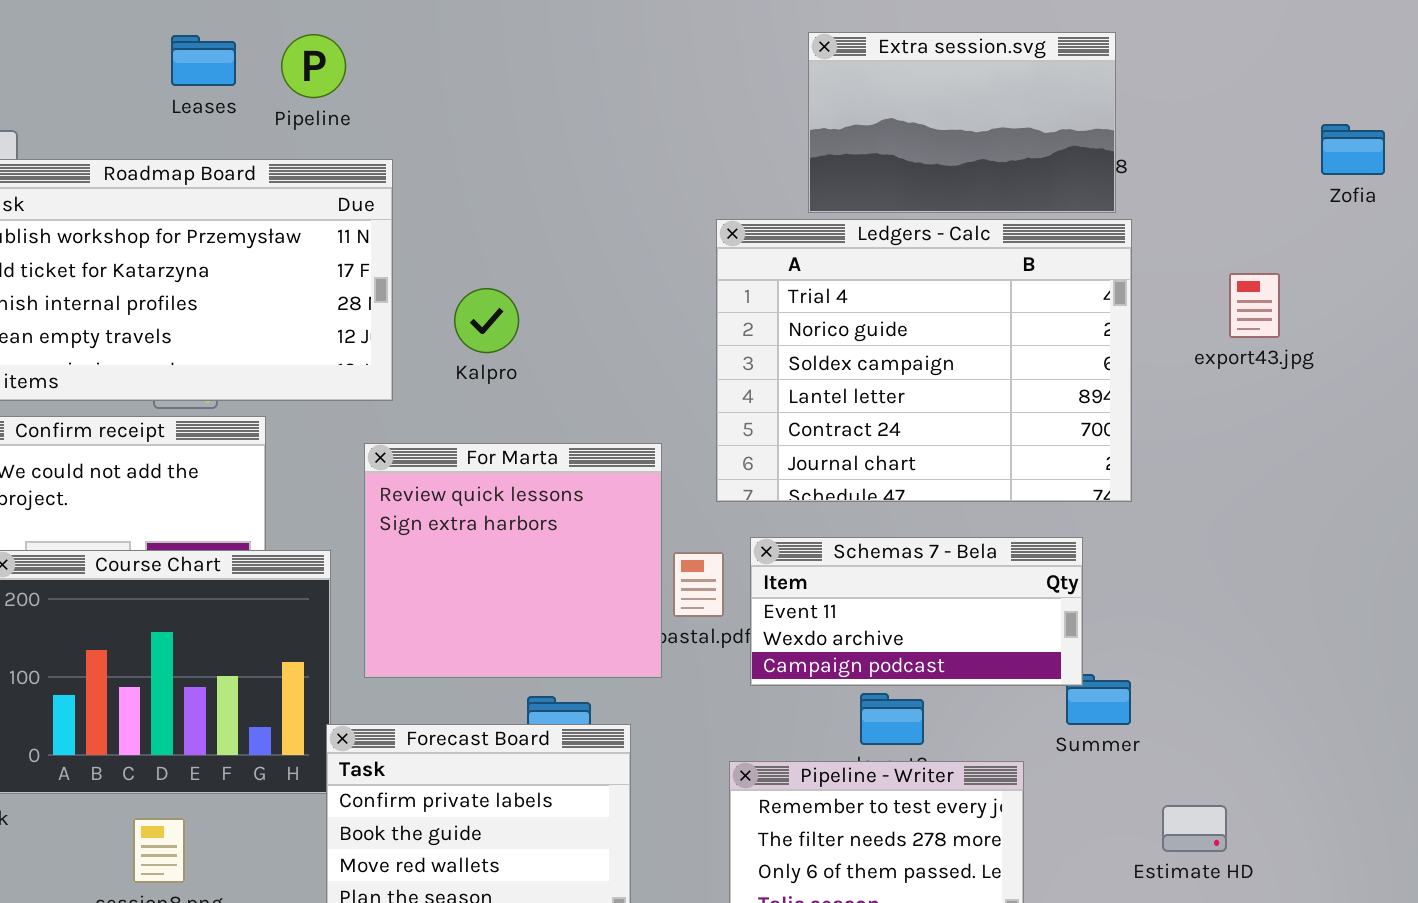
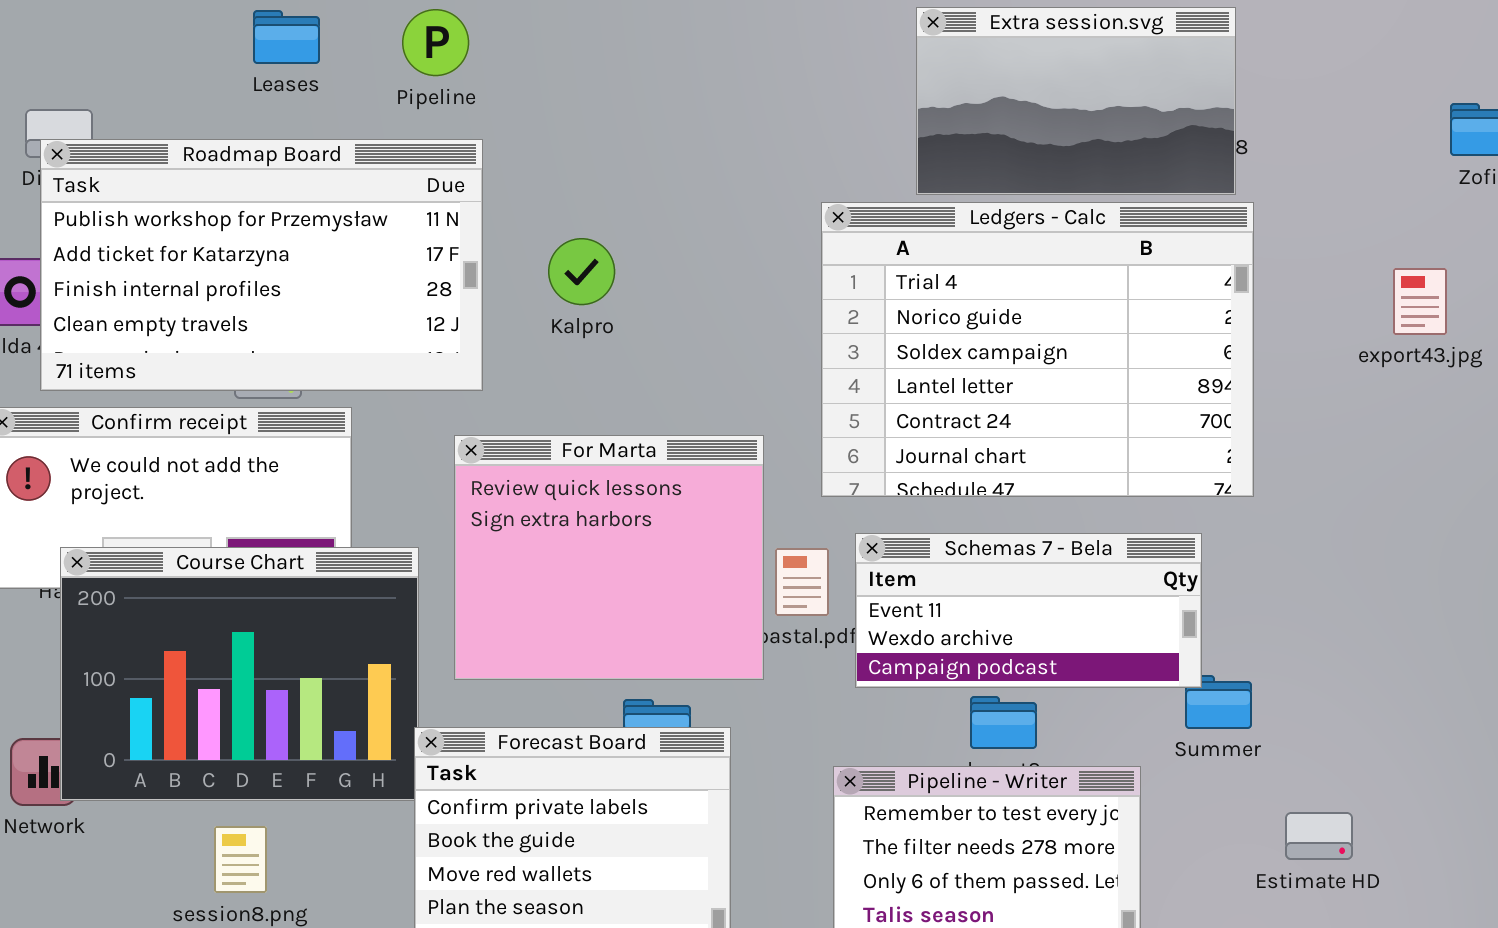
Pipeline: [281,34,346,98] -> [402,9,469,76], moved
export43.jpg: [1229,273,1280,338] -> [1393,268,1447,335], moved
Kalpro: [454,288,519,353] -> [548,238,615,305], moved

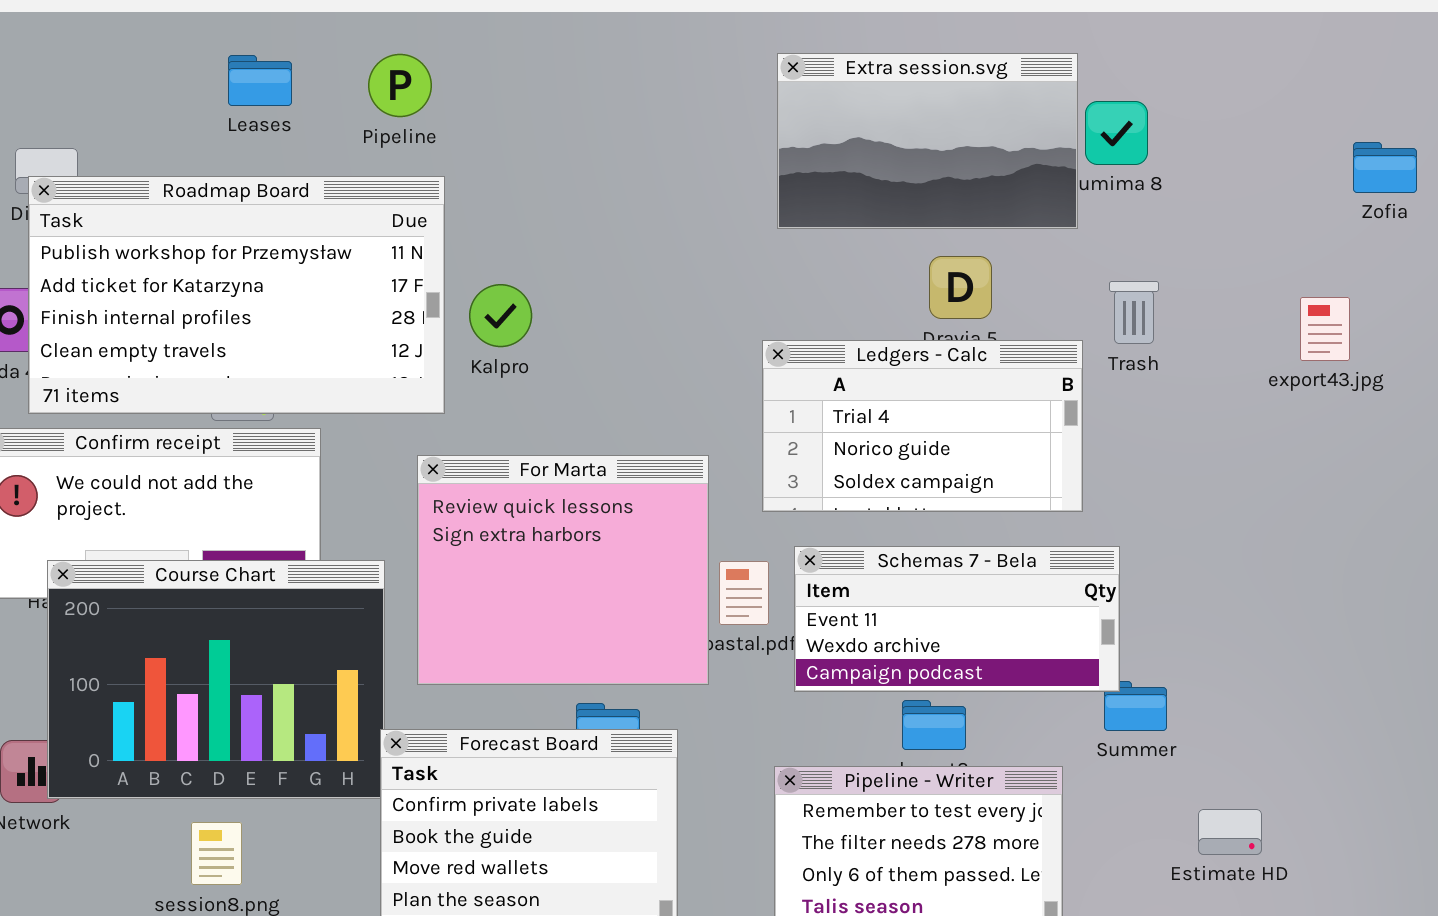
Extra session.svg: [916,7,1236,195] -> [777,53,1078,229], moved
Ledgers - Calc: [821,202,1254,497] -> [762,340,1083,512], resized
Kalpro: [548,238,615,305] -> [469,284,532,347], moved

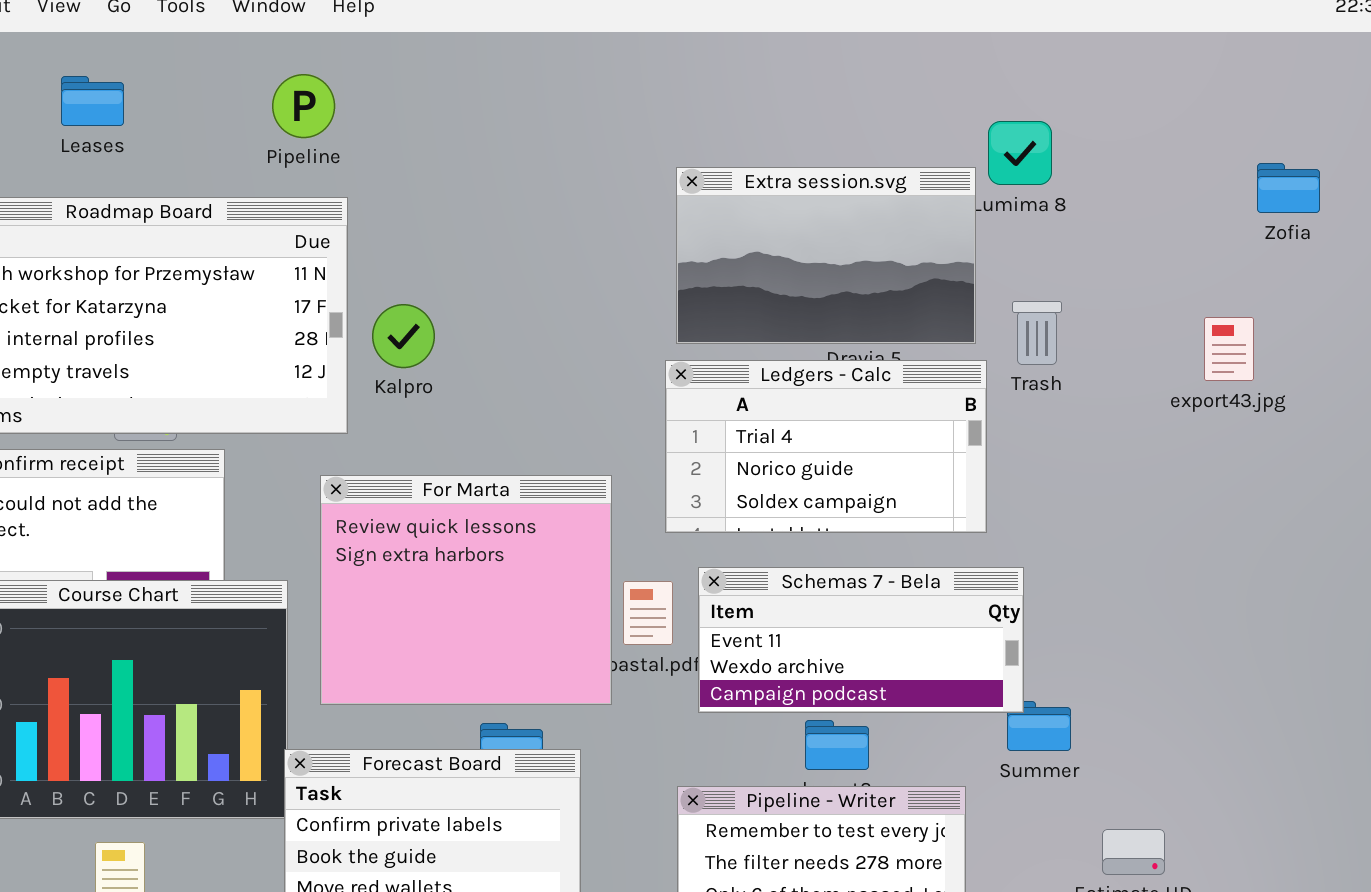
Extra session.svg: [777,53,1078,229] -> [676,167,976,344], moved
Leases: [228,55,292,106] -> [61,76,124,126], moved

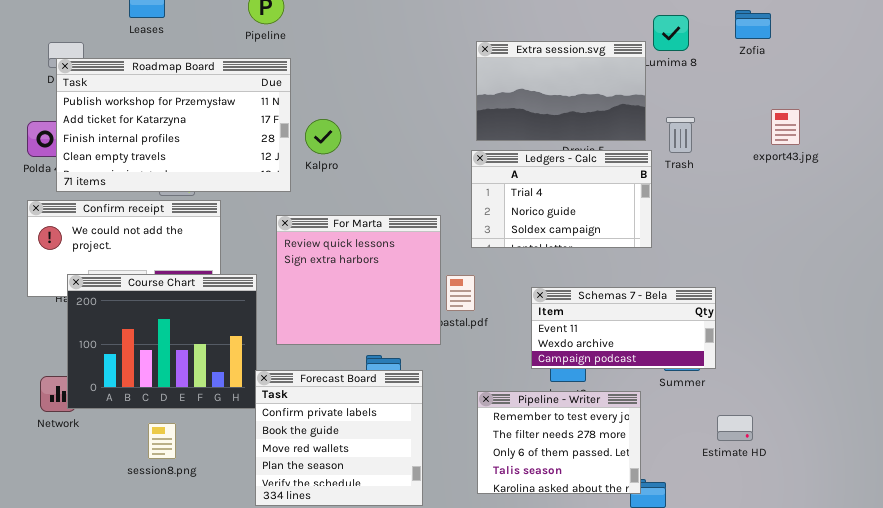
Zofia: [1257,163,1320,213] -> [735,10,771,39], moved
export43.jpg: [1204,317,1254,381] -> [771,109,800,145], moved
Schemas 7 - Bela: [698,567,1024,713] -> [531,287,716,369], moved

